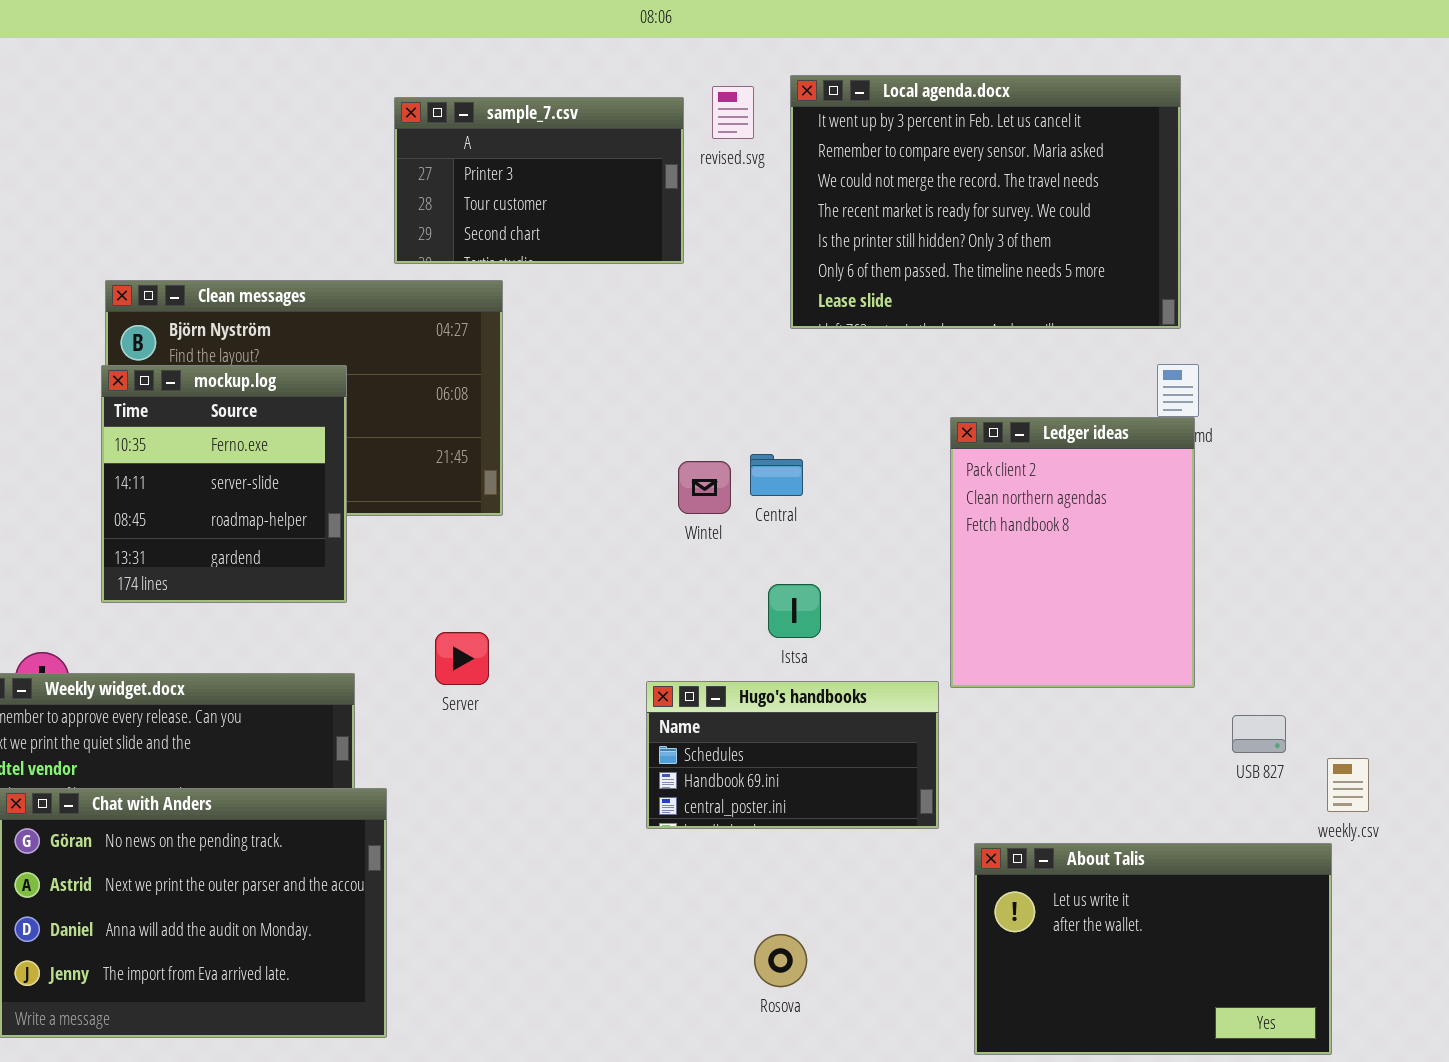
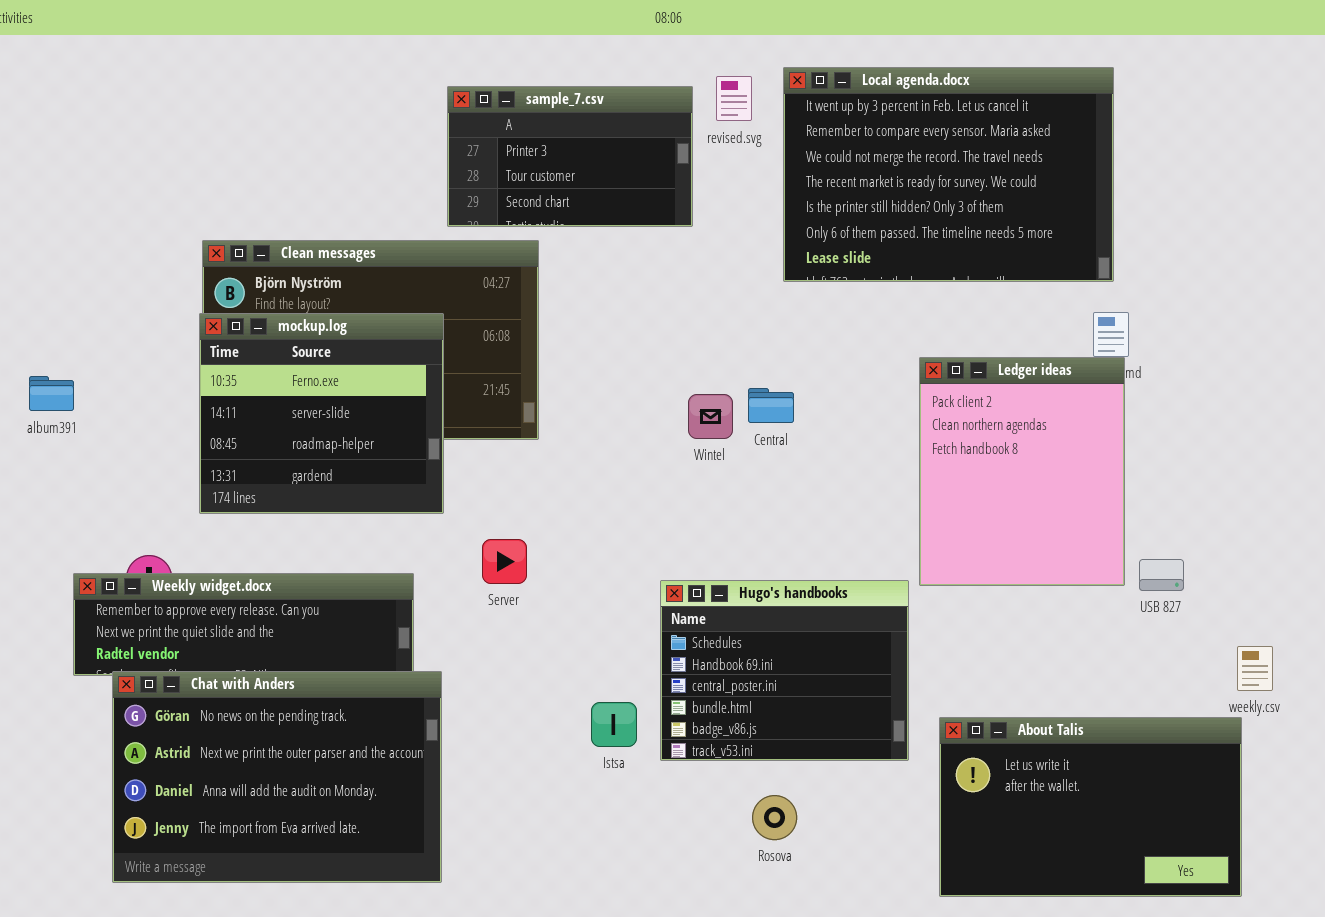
mockup.log: [101,365,347,603] -> [199,313,444,514], resized
Istsa: [768,584,821,638] -> [591,702,637,747], moved
Hugo's handbooks: [646,681,939,829] -> [660,580,909,761], resized
USB 827: [1232,715,1286,753] -> [1139,559,1184,591], moved

